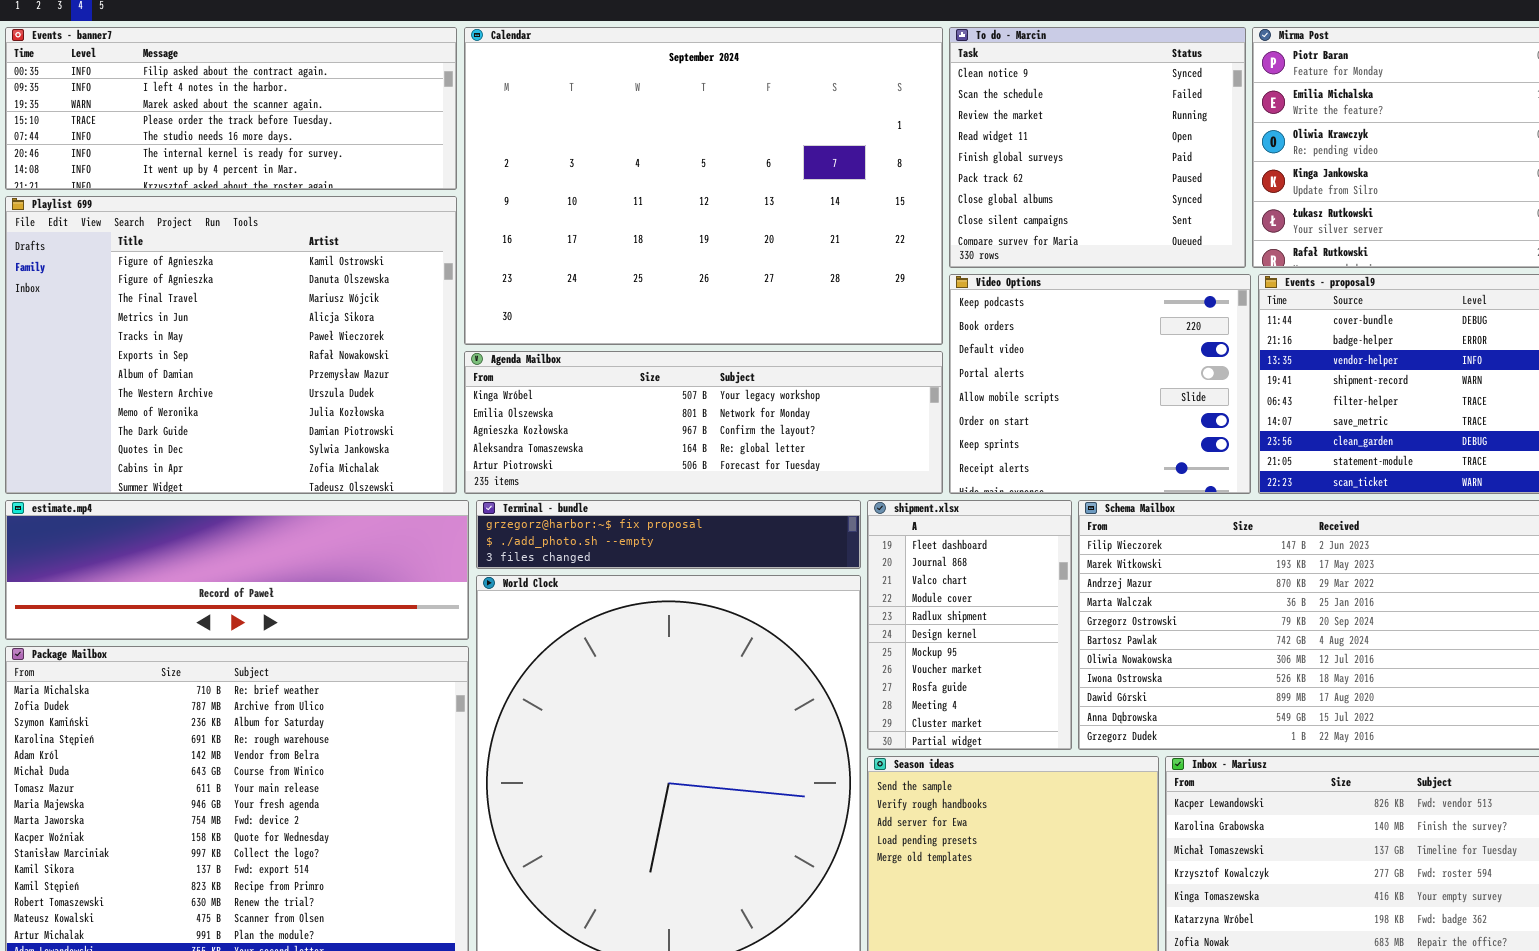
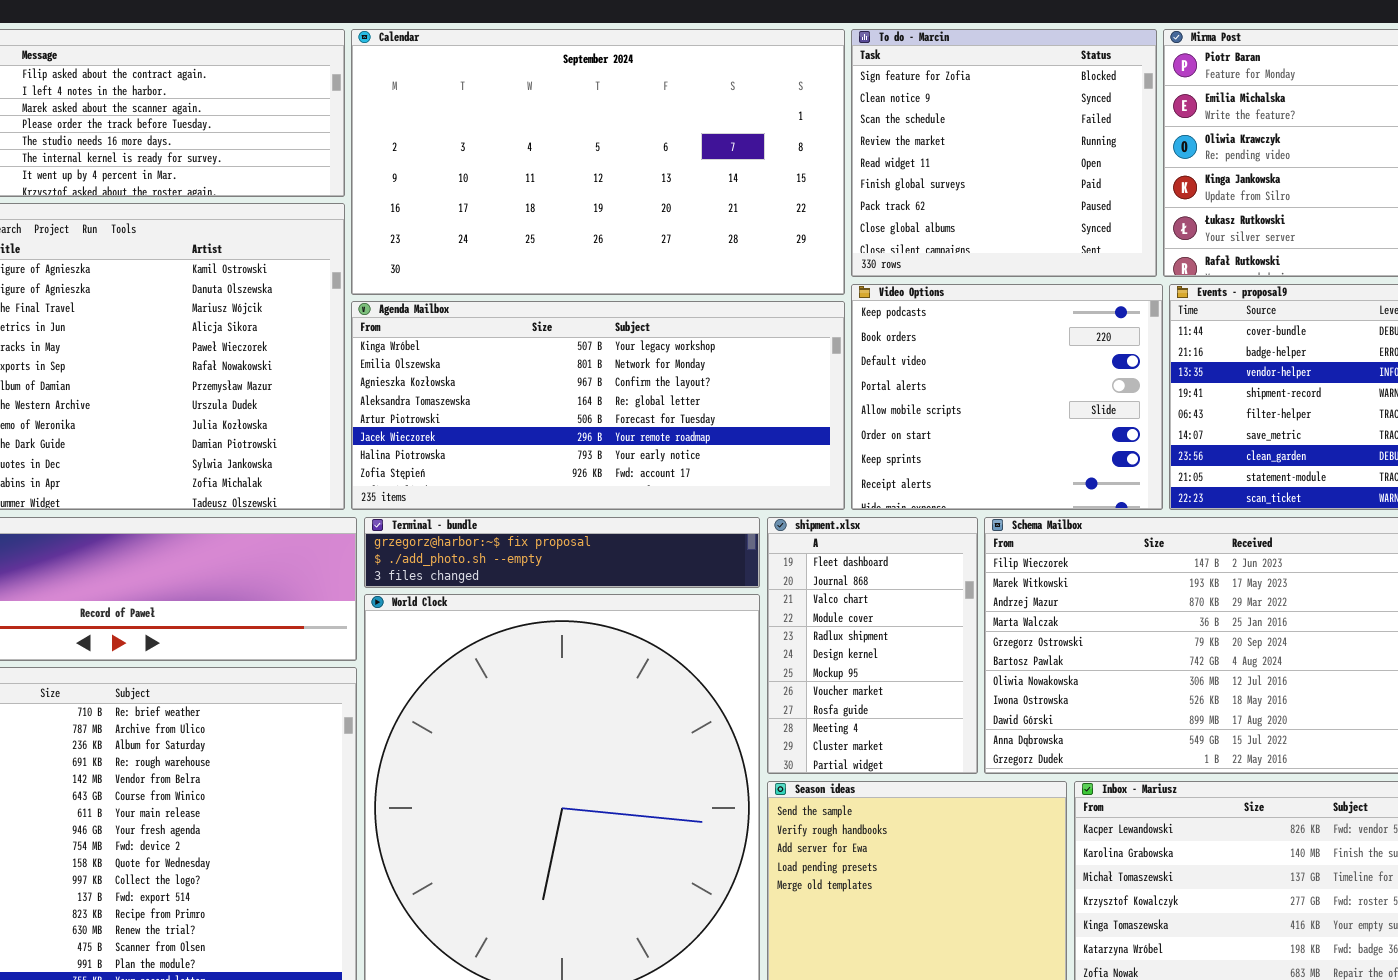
Calendar: [464,27,943,345] -> [351,29,845,295], resized
To do - Marcin: [949,27,1246,268] -> [851,29,1157,277], scrolled up 1 row
Agenda Mailbox: [464,351,943,494] -> [351,301,845,510], resized

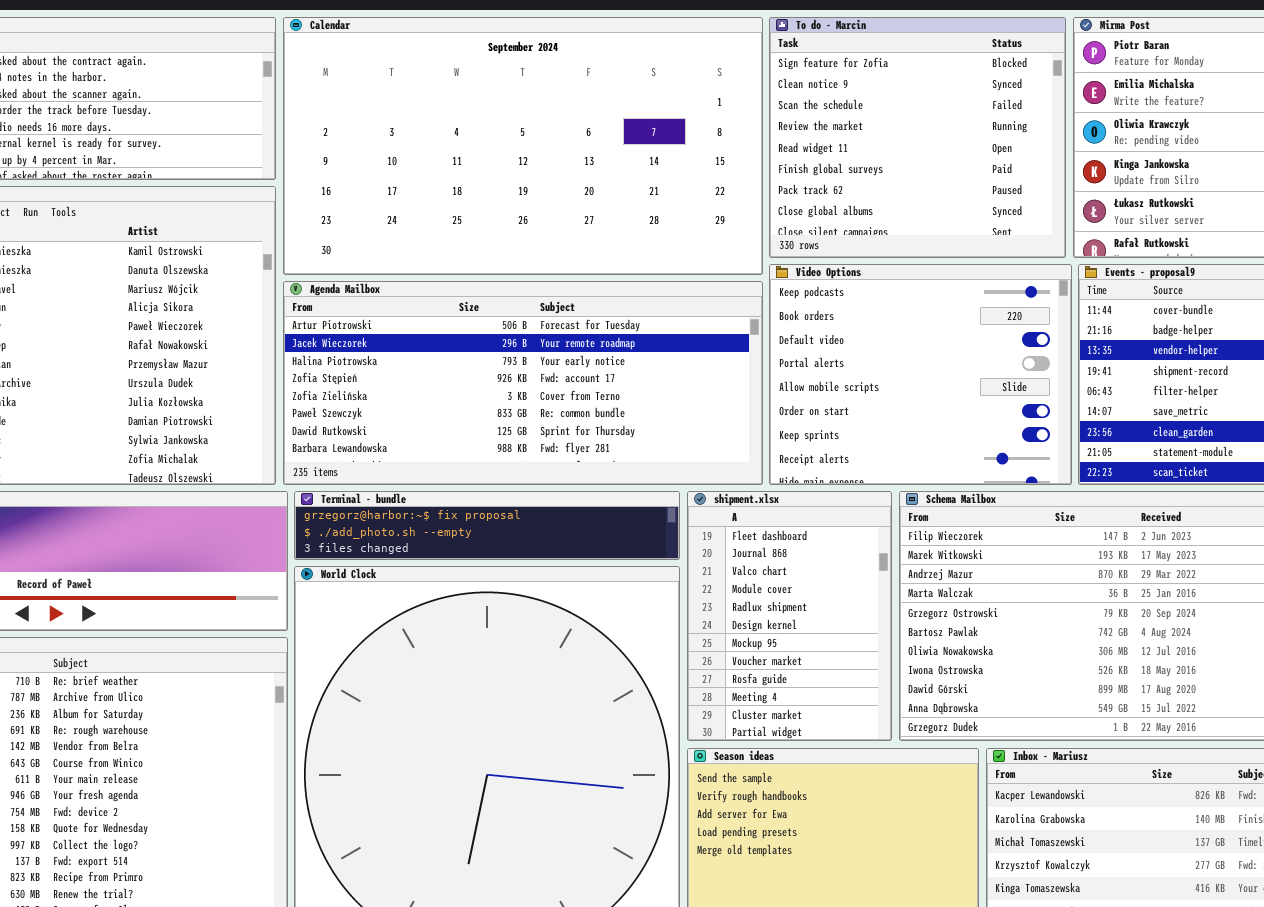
Agenda Mailbox: [351,301,845,510] -> [283,281,763,485], scrolled down 4 rows

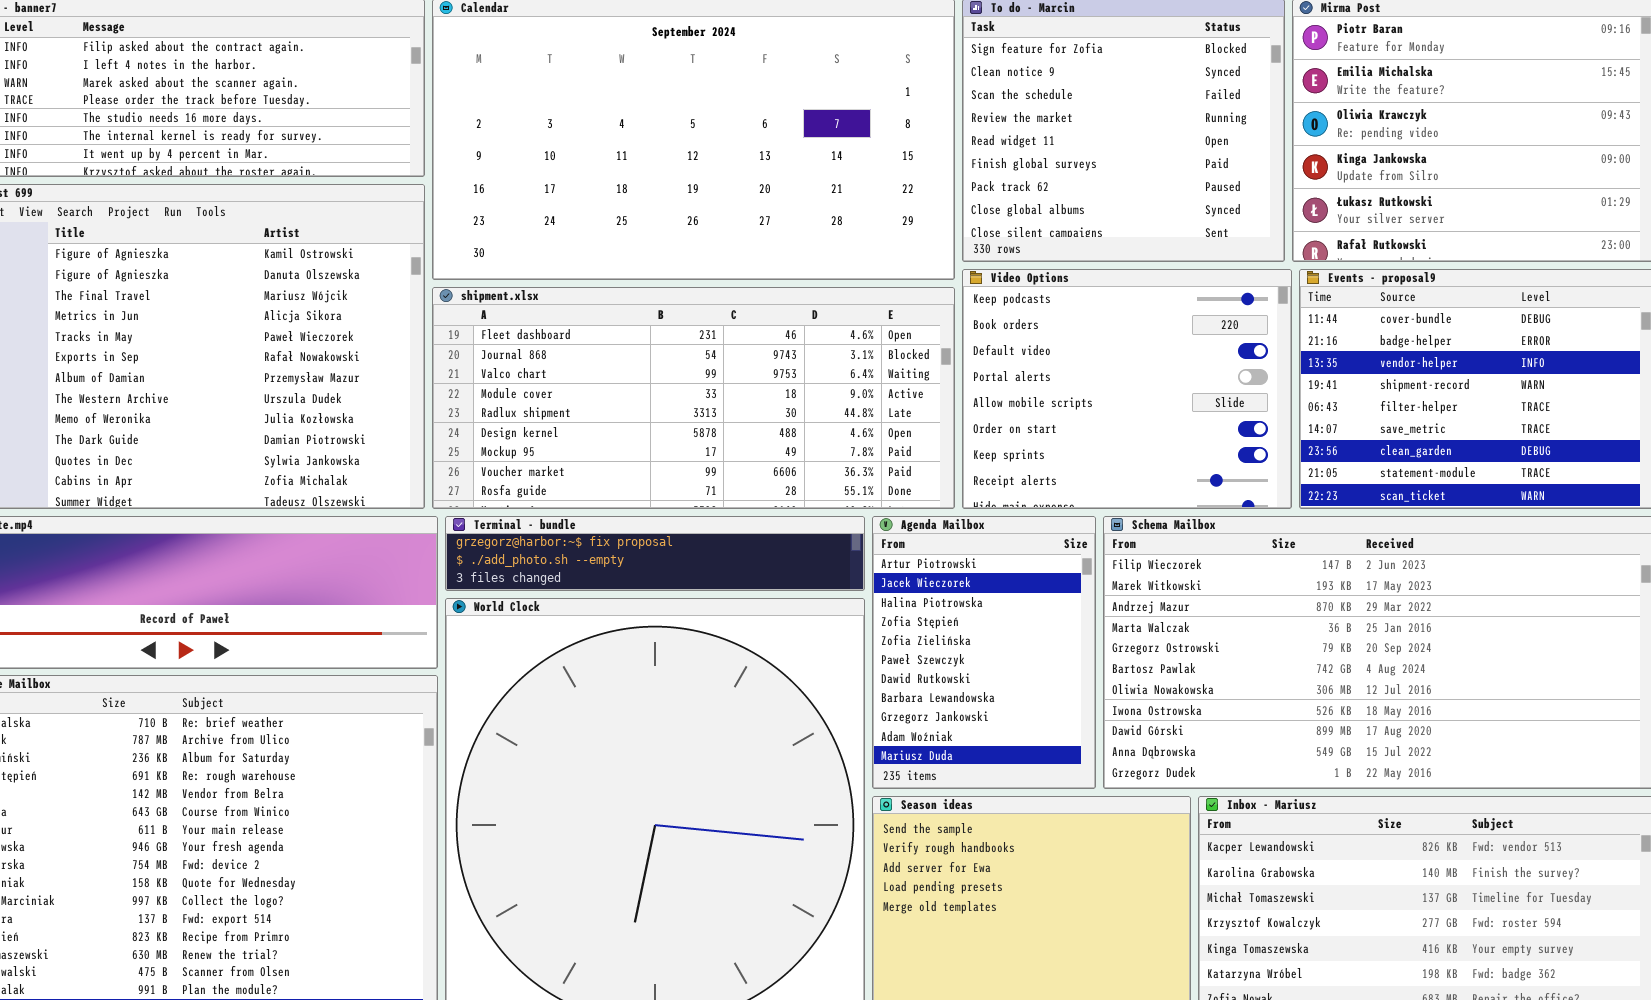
Agenda Mailbox: [283,281,763,485] -> [872,516,1096,789], moved, resized
shipment.xlsx: [687,491,892,741] -> [432,287,955,509], moved, resized

